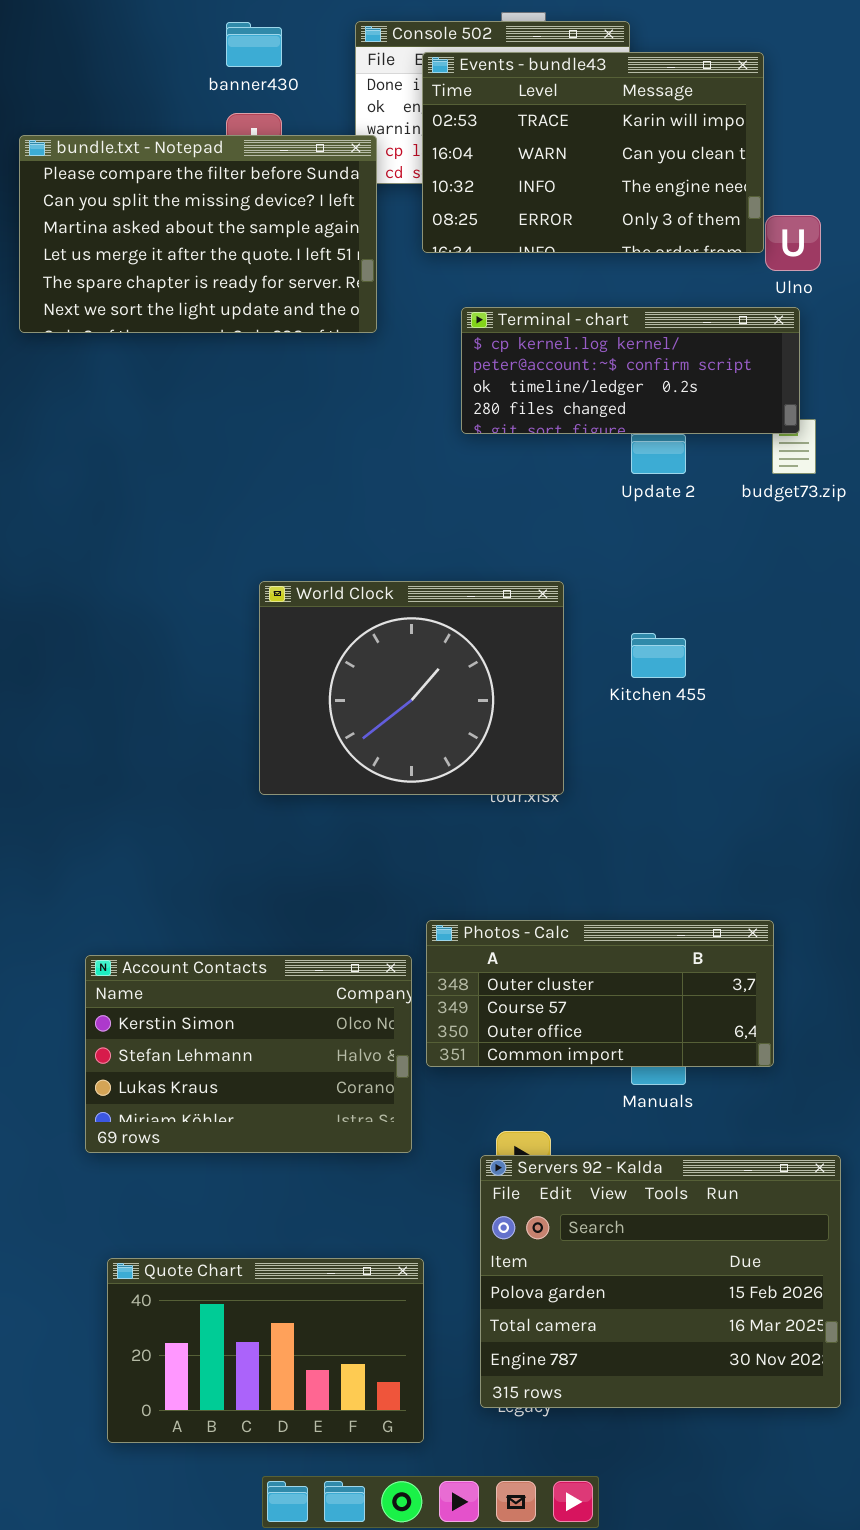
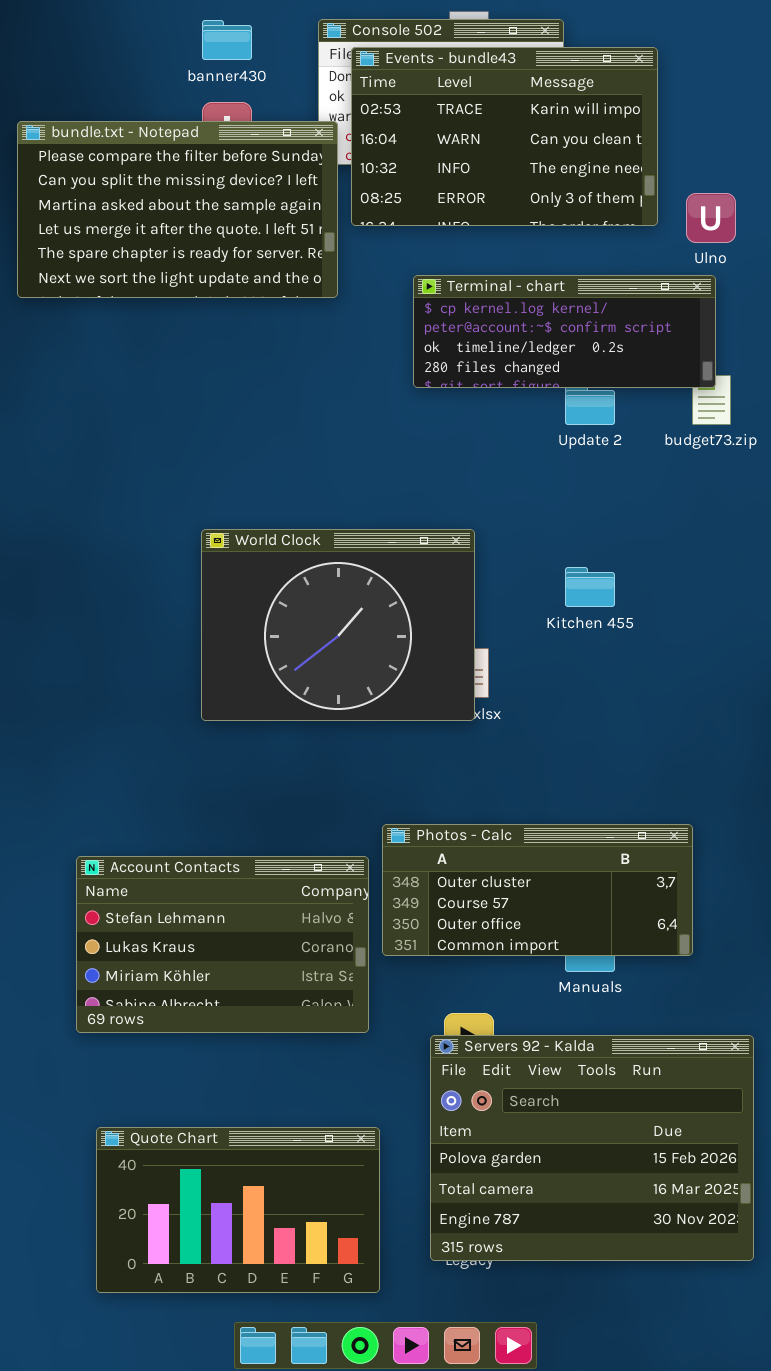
Events - bundle43: [422,52,764,253] -> [351,47,658,226], moved
World Clock: [259,581,564,795] -> [201,529,475,721], moved
Account Contacts: [85,955,412,1153] -> [76,856,369,1033], scrolled down 1 row

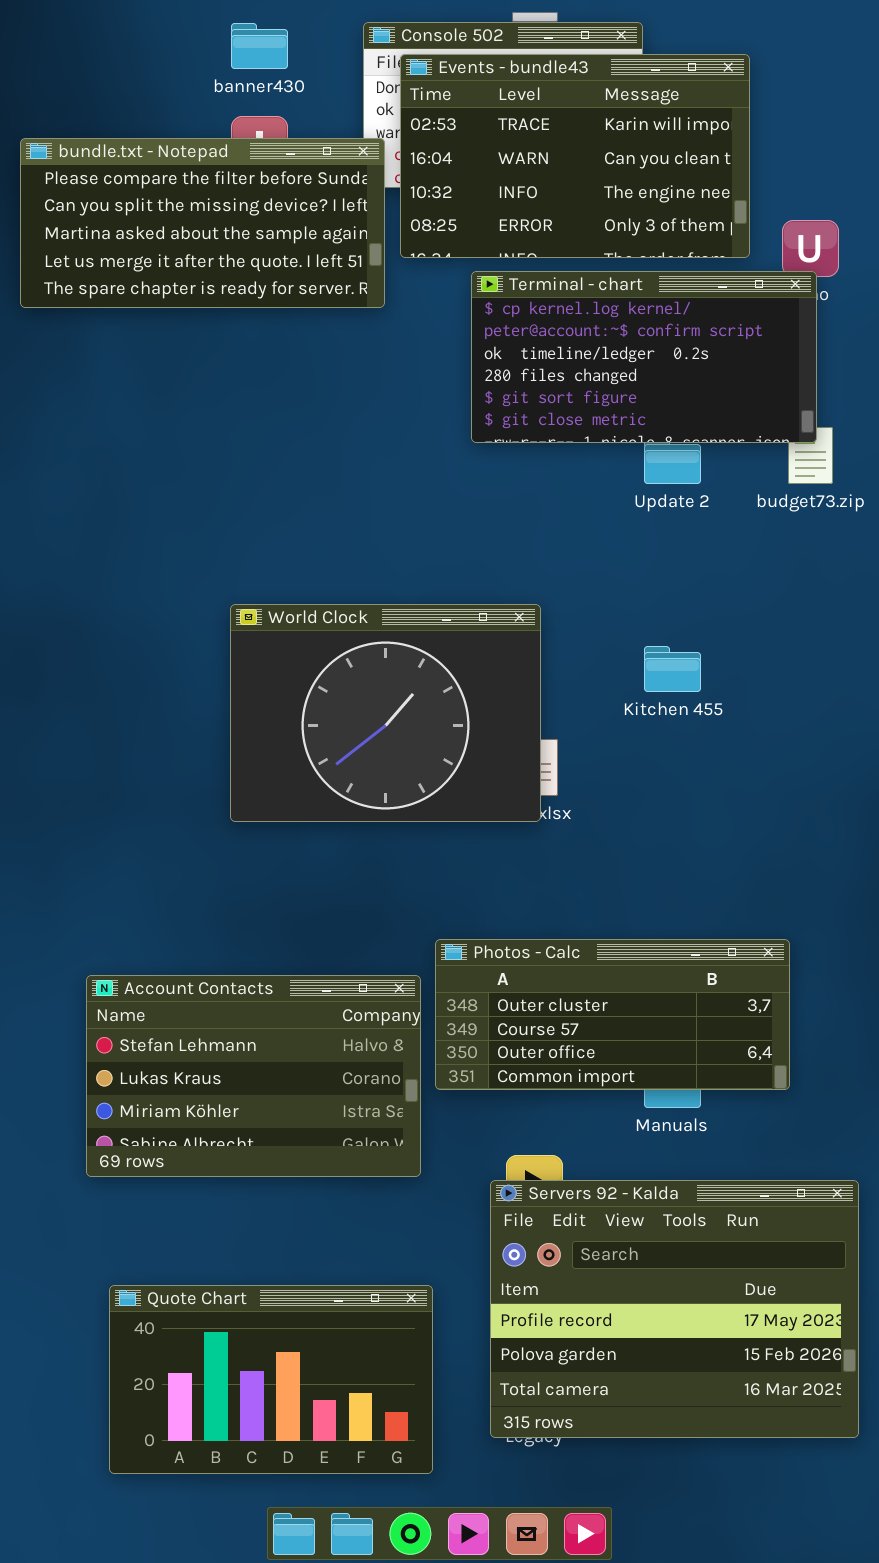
bundle.txt - Notepad: [17,121,338,298] -> [20,138,385,308], resized
Terminal - chart: [413,275,716,388] -> [471,271,817,443], resized
Servers 92 - Kalda: [430,1035,754,1261] -> [490,1180,859,1438], scrolled up 1 row

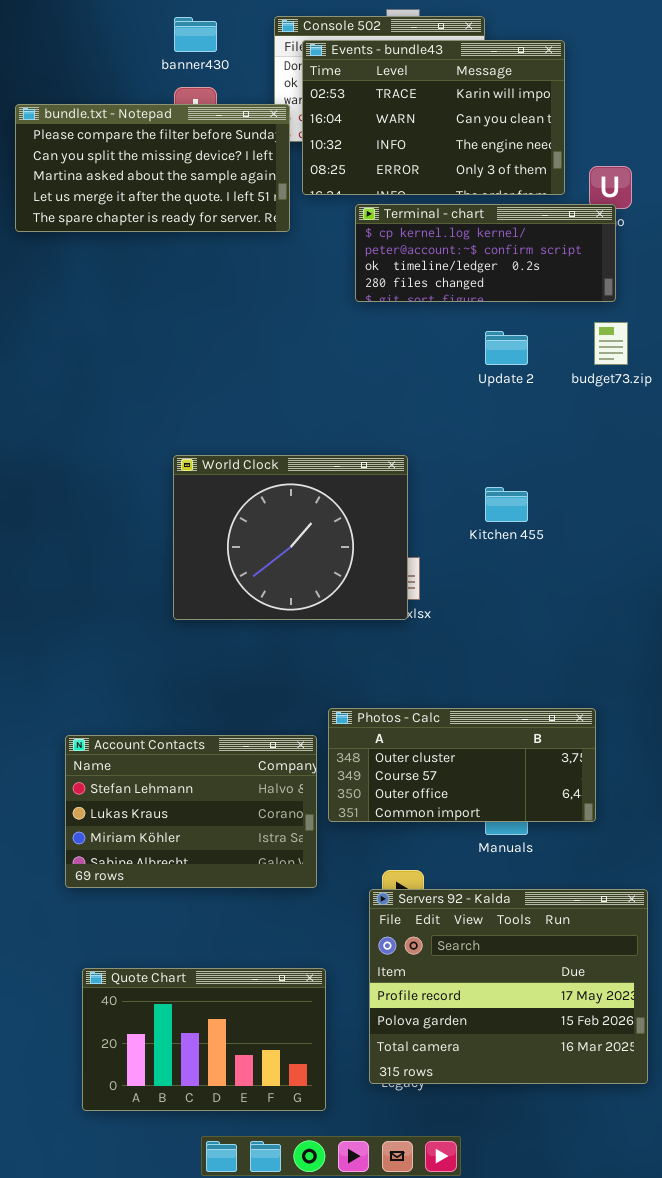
Terminal - chart: [471,271,817,443] -> [355,204,616,302], resized

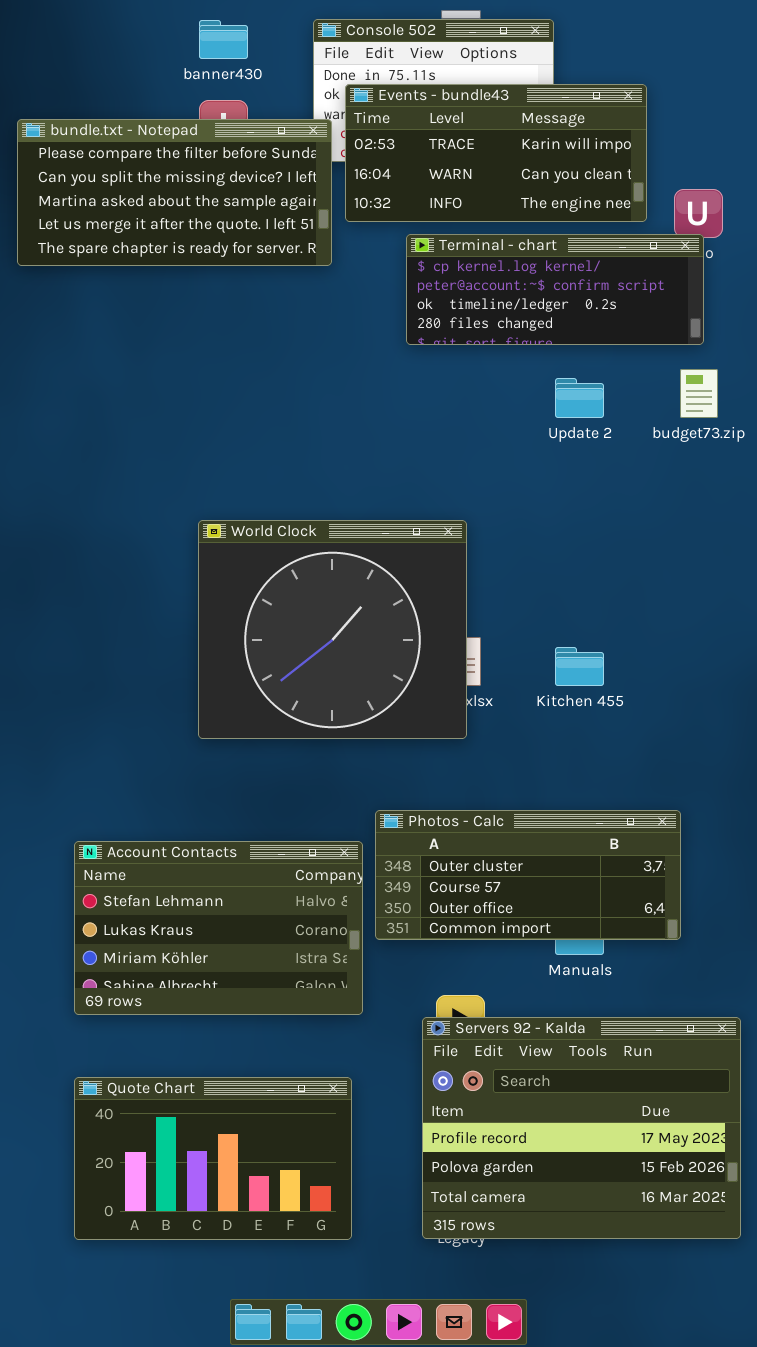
Events - bundle43: [302,40,565,195] -> [345,84,647,222], resized
World Clock: [173,455,408,620] -> [198,520,467,739], resized
Kitchen 455: [485,487,528,522] -> [555,647,604,686], moved
Quote Chart: [82,968,326,1111] -> [74,1077,352,1240], moved

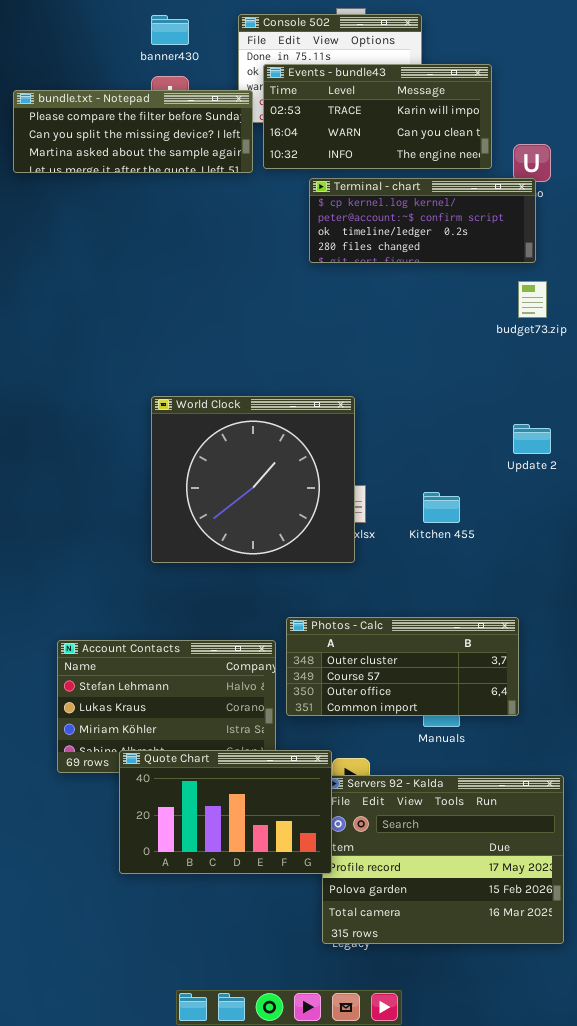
bundle.txt - Notepad: [17,119,332,266] -> [13,90,253,173], resized
Update 2: [555,378,604,418] -> [513,424,551,454], moved
Quote Chart: [74,1077,352,1240] -> [119,750,332,874], moved

